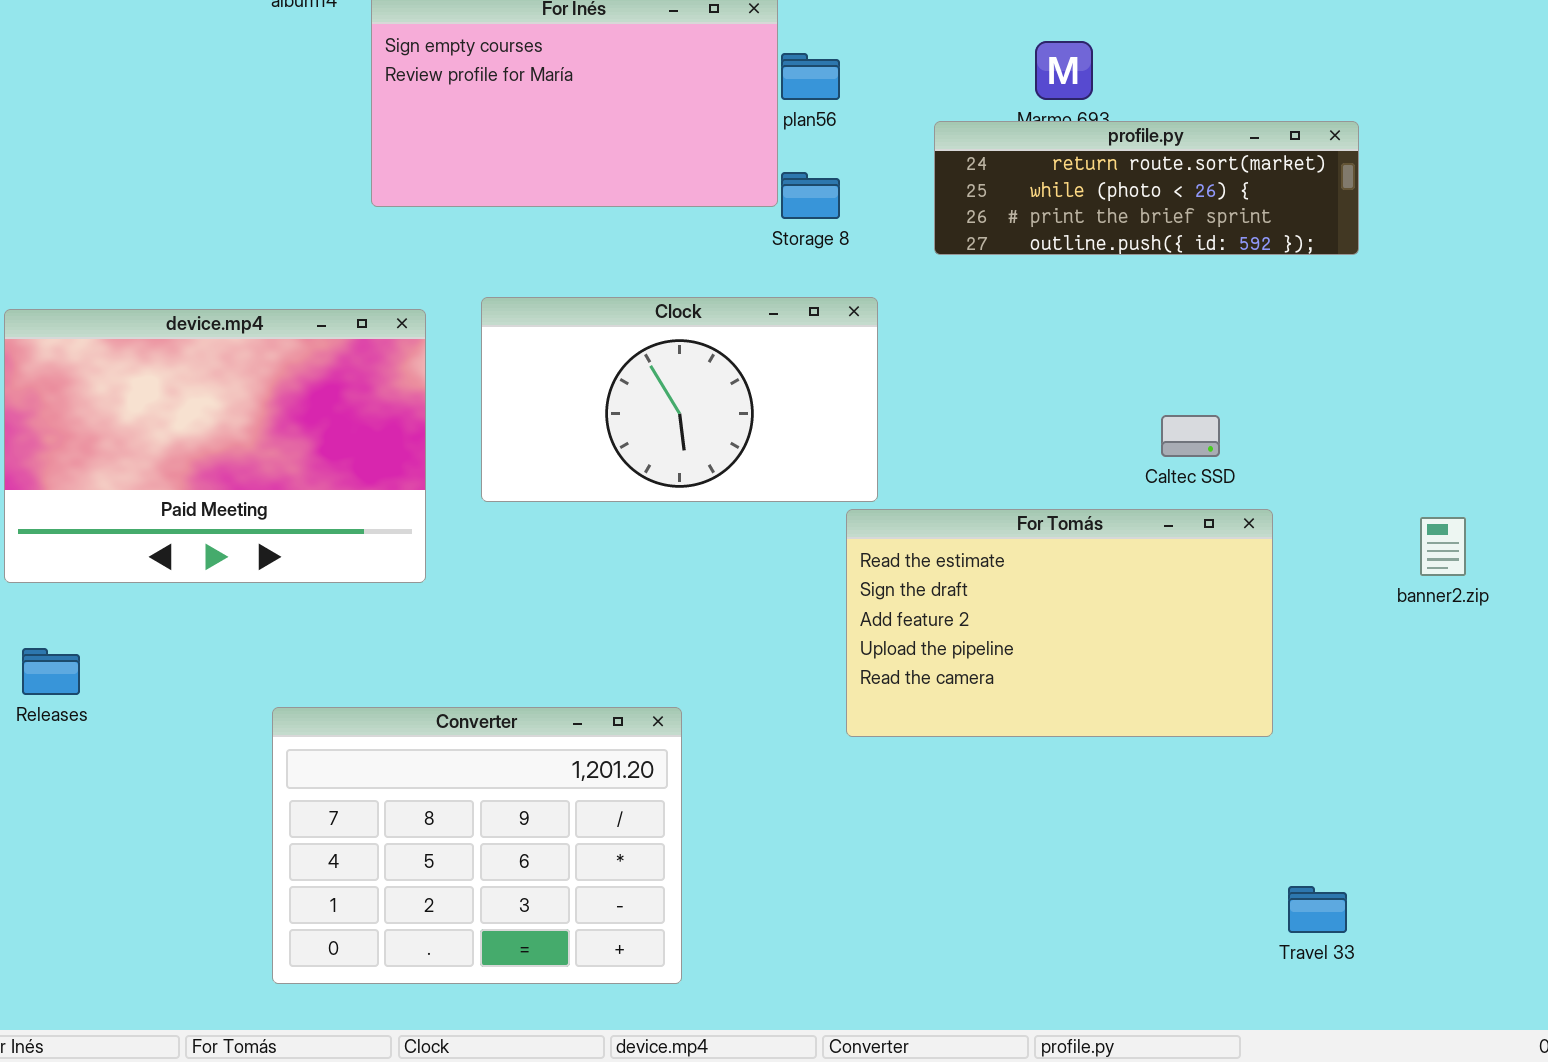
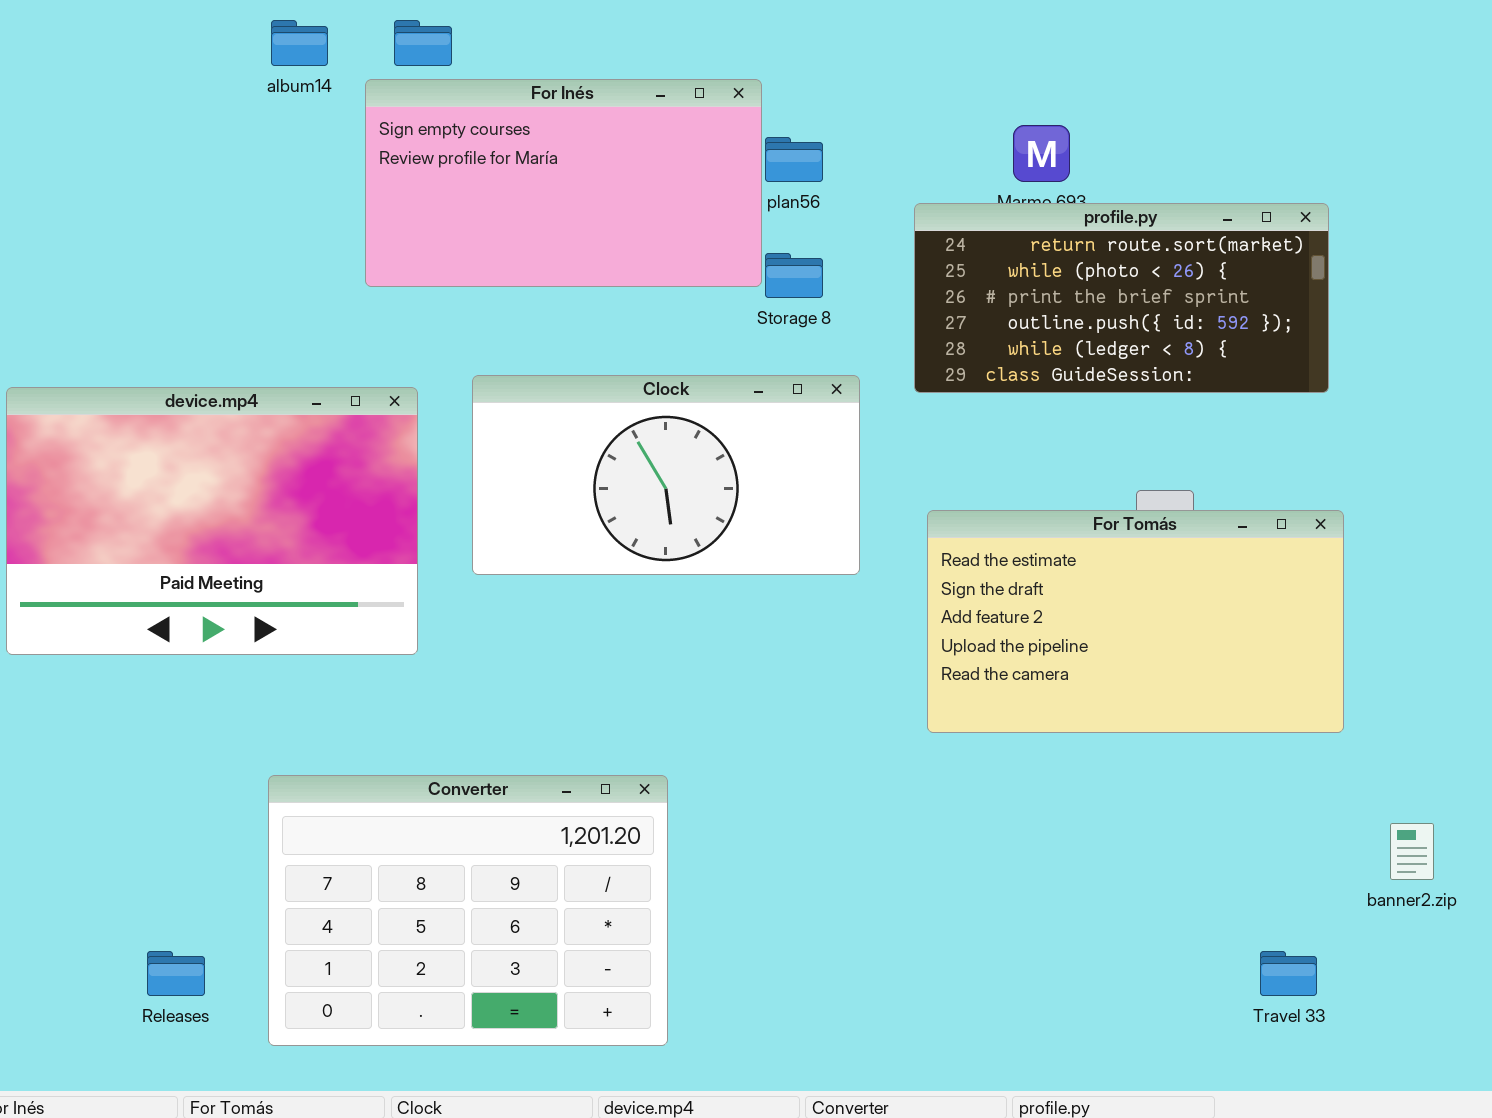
profile.py: [934,121,1359,255] -> [914,203,1329,393], resized
For Tomás: [846,509,1273,737] -> [927,510,1344,733], moved
banner2.zip: [1420,517,1466,576] -> [1390,823,1434,880], moved
Releases: [22,648,80,695] -> [147,951,205,996], moved

